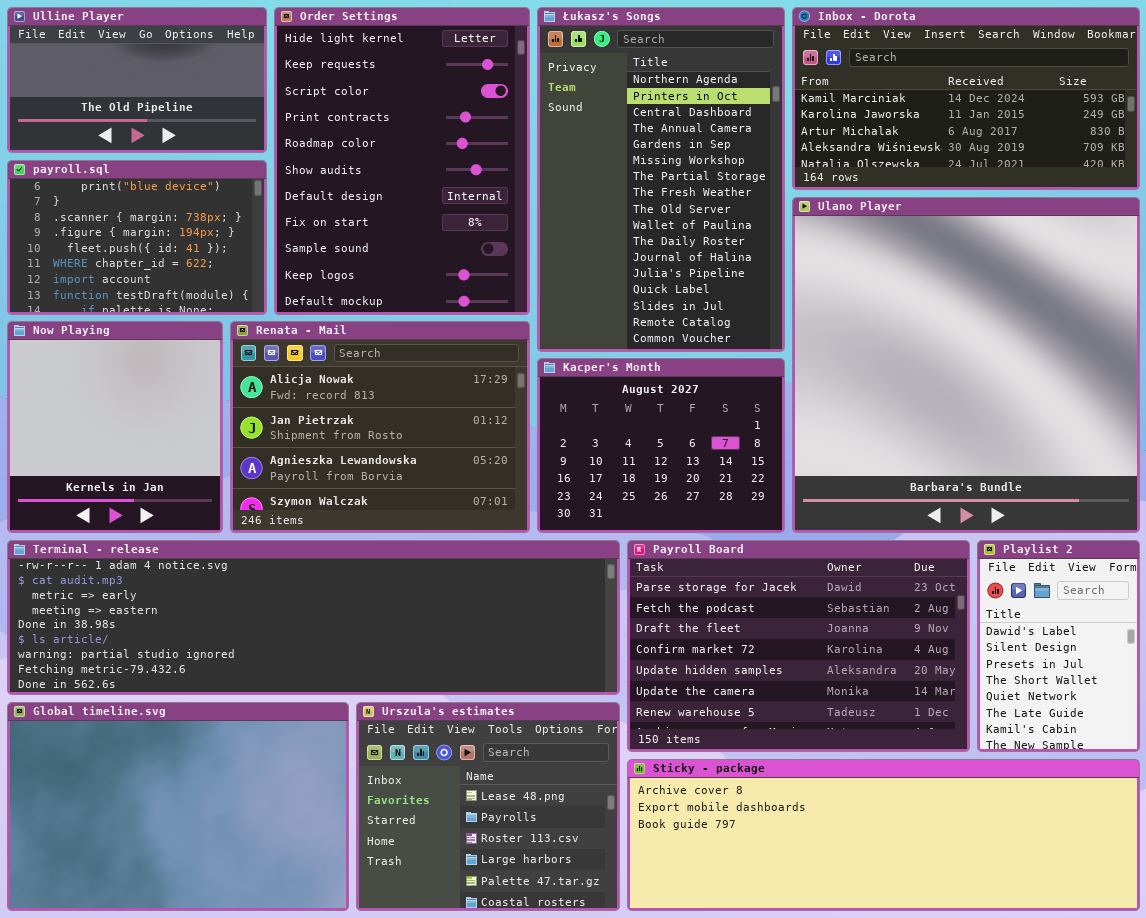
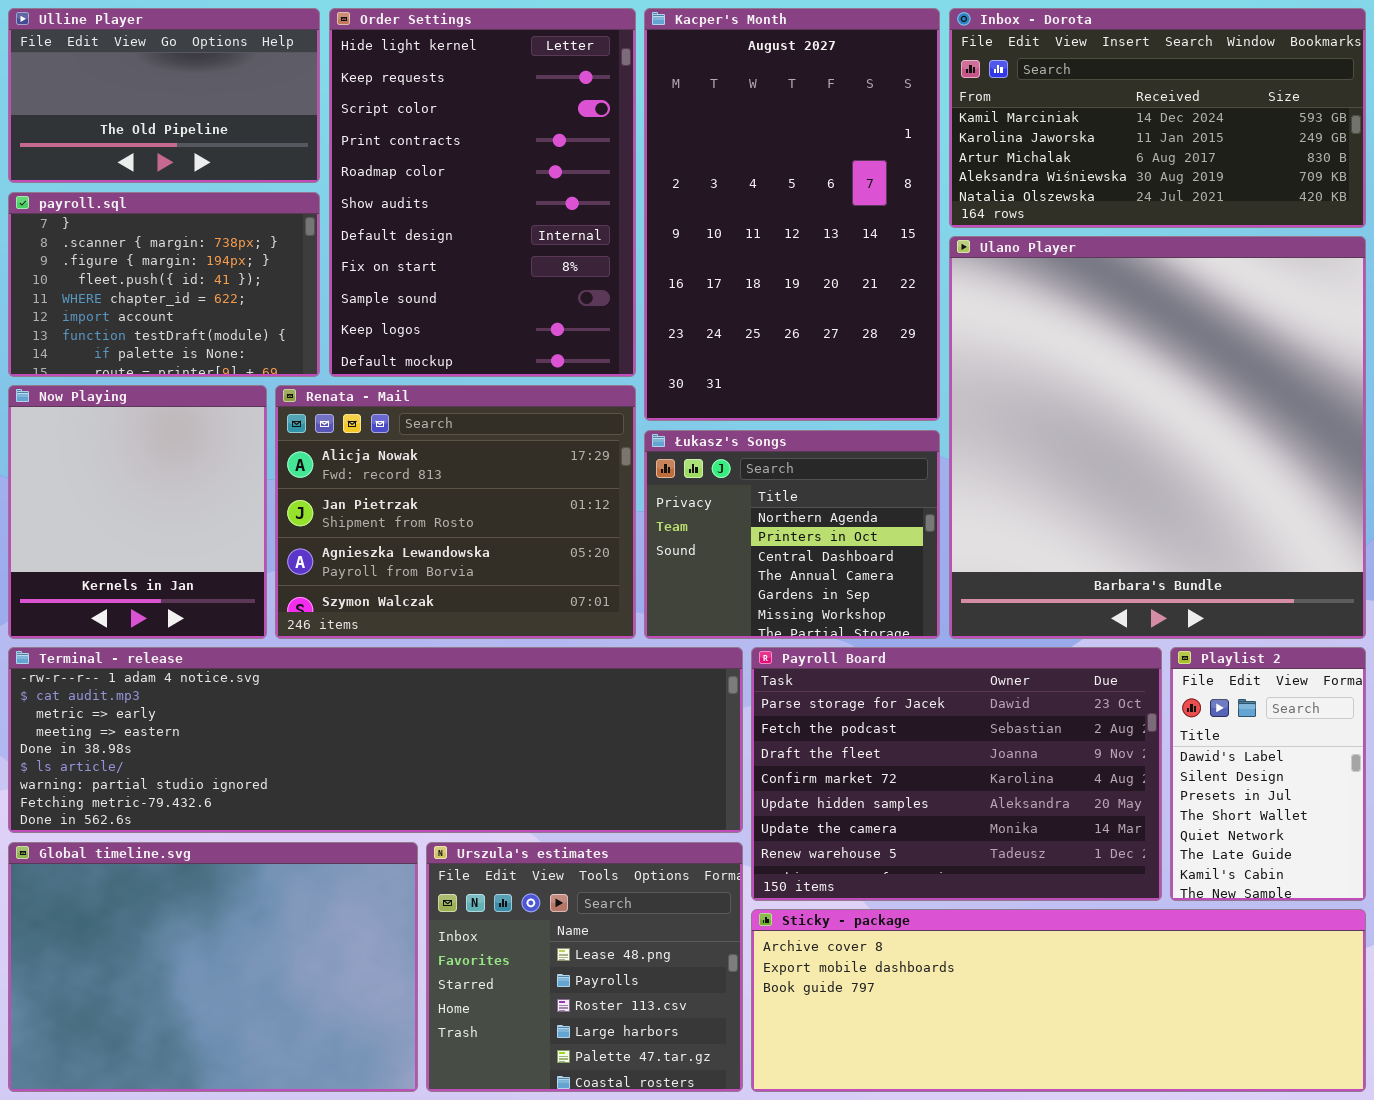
Łukasz's Songs: [537,7,785,352] -> [644,430,940,639], moved, resized
payroll.sql: [7,160,267,315] -> [8,192,320,377], scrolled down 1 row
Kacper's Month: [537,358,785,533] -> [644,8,940,421], moved, resized

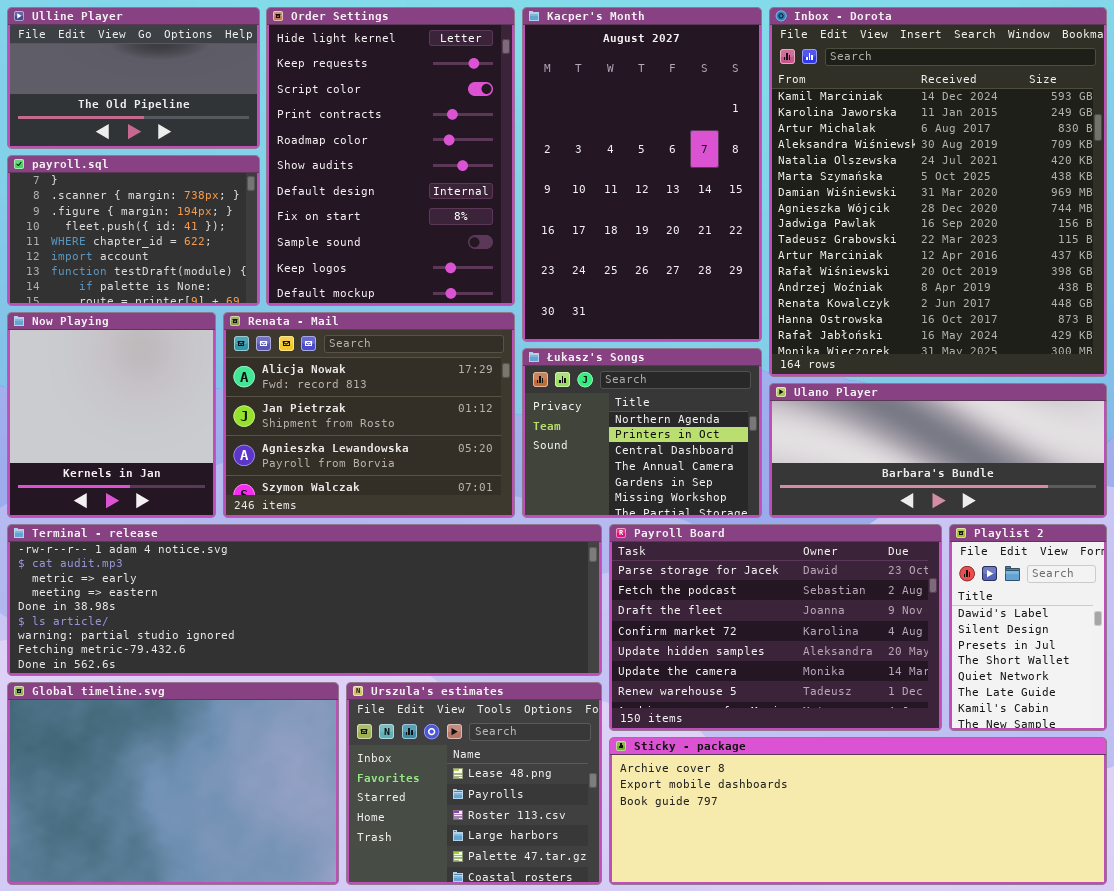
Inbox - Dorota: [949,8,1366,228] -> [769,7,1107,377], resized
Ulano Player: [949,236,1366,639] -> [769,383,1107,518], resized

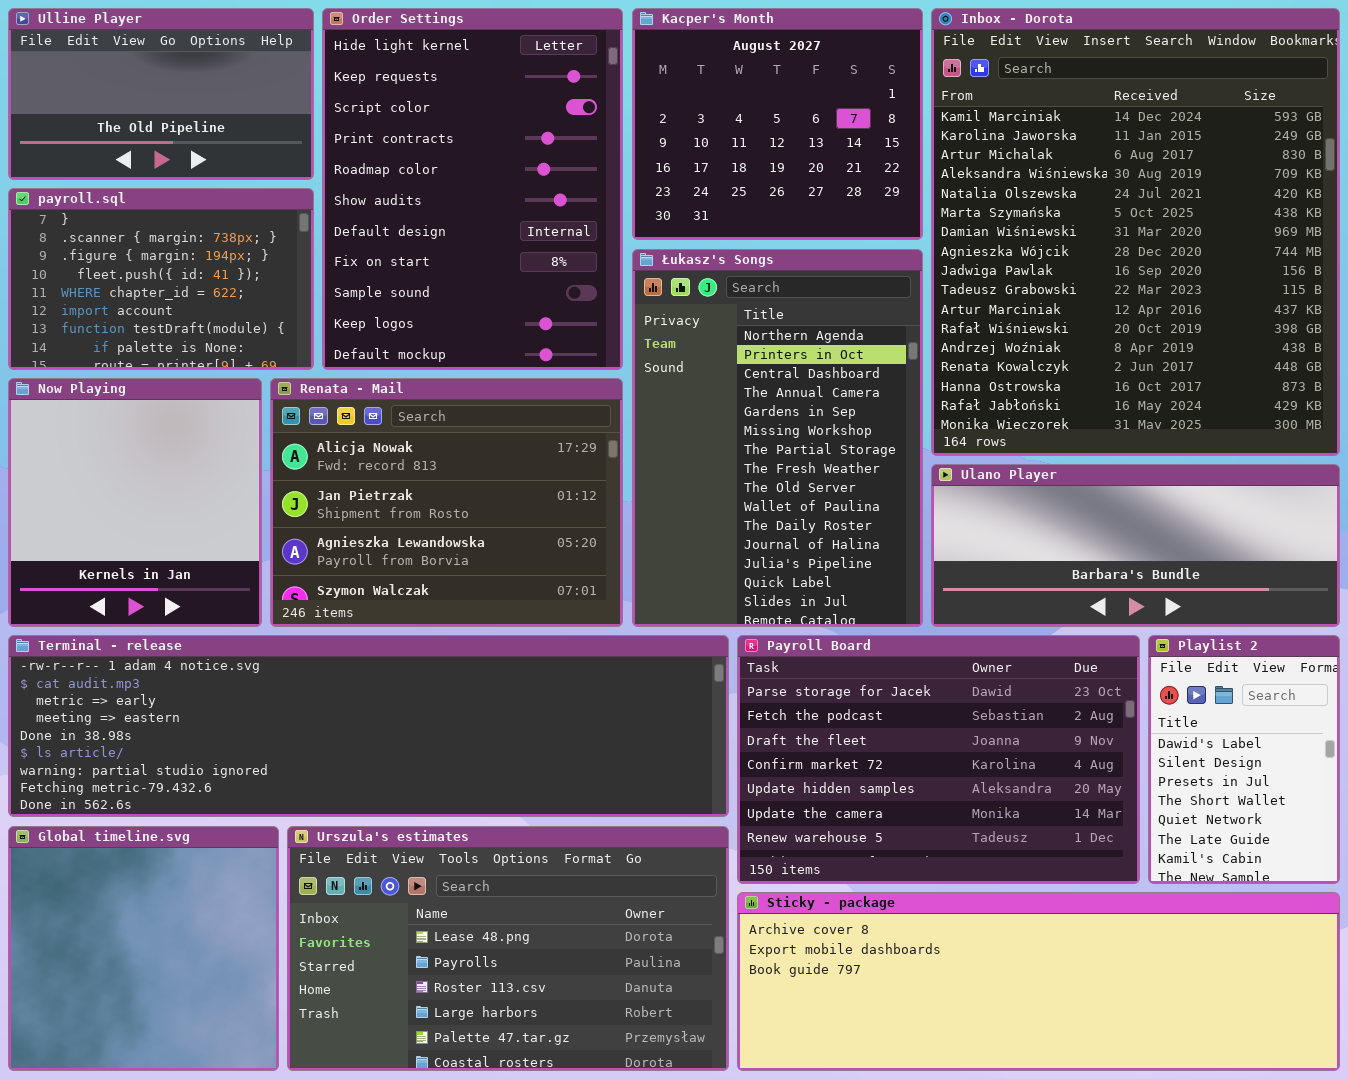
Kacper's Month: [522,7,762,342] -> [632,8,923,240], resized
Łukasz's Songs: [522,348,762,518] -> [632,249,923,627], resized
Global timeline.svg: [7,682,339,885] -> [8,826,279,1071], resized
Urszula's estimates: [346,682,602,885] -> [287,826,729,1071], resized

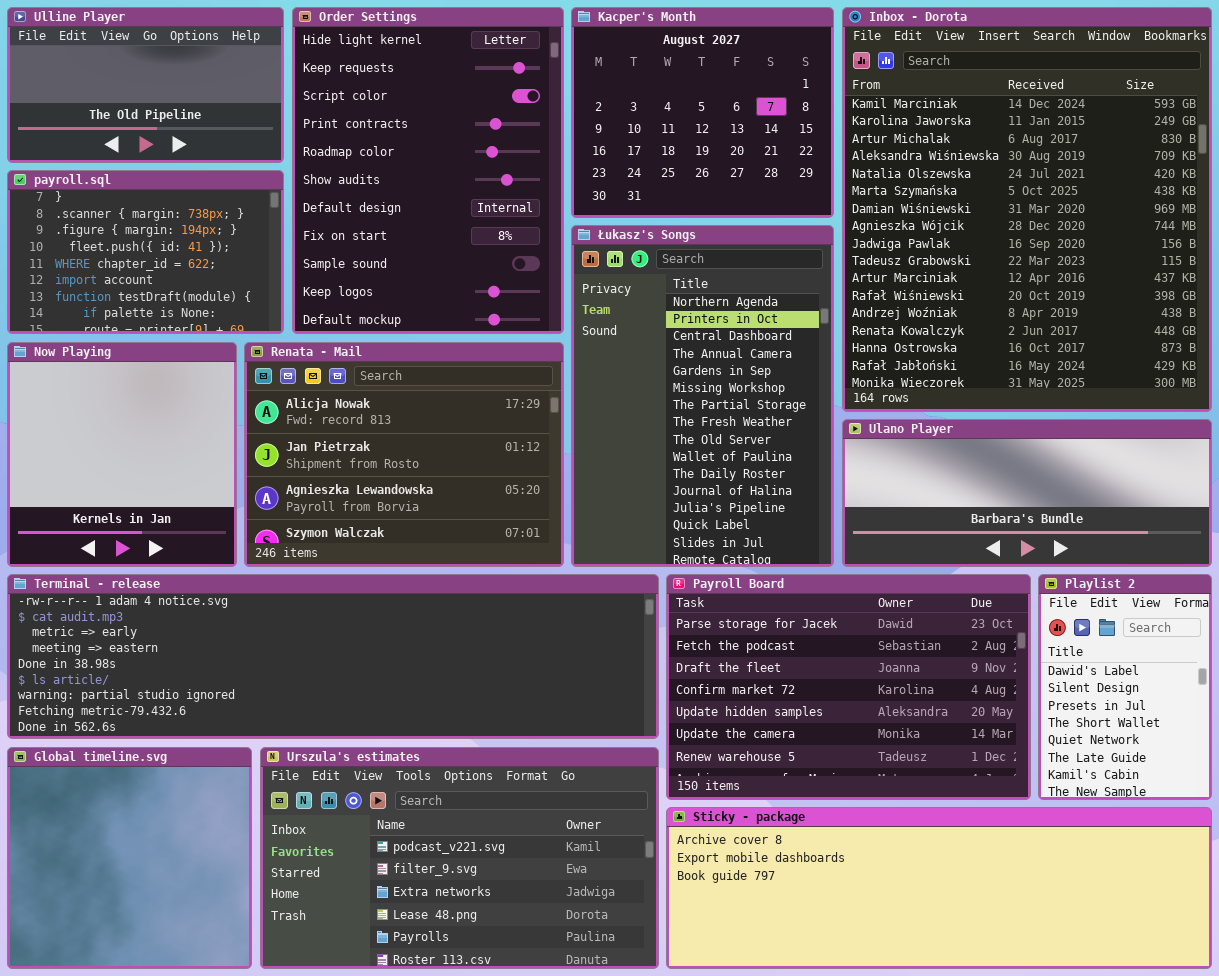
Urszula's estimates: [287,826,729,1071] -> [260,747,659,969], scrolled up 3 rows

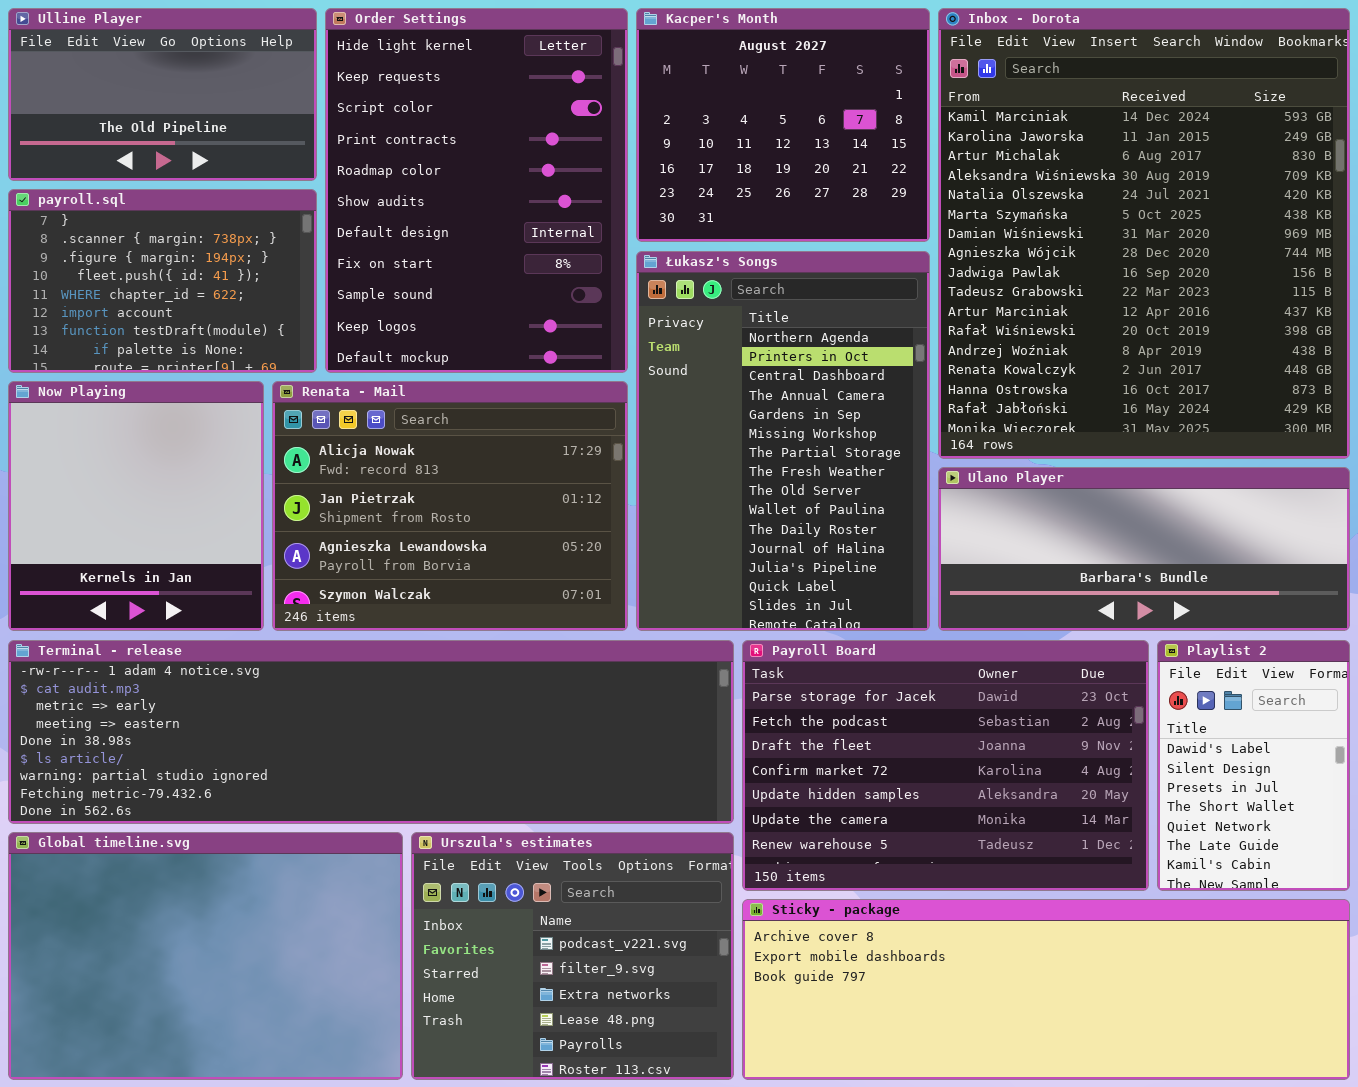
Global timeline.svg: [7,747,252,969] -> [8,832,403,1080], resized
Urszula's estimates: [260,747,659,969] -> [411,832,734,1080], resized

